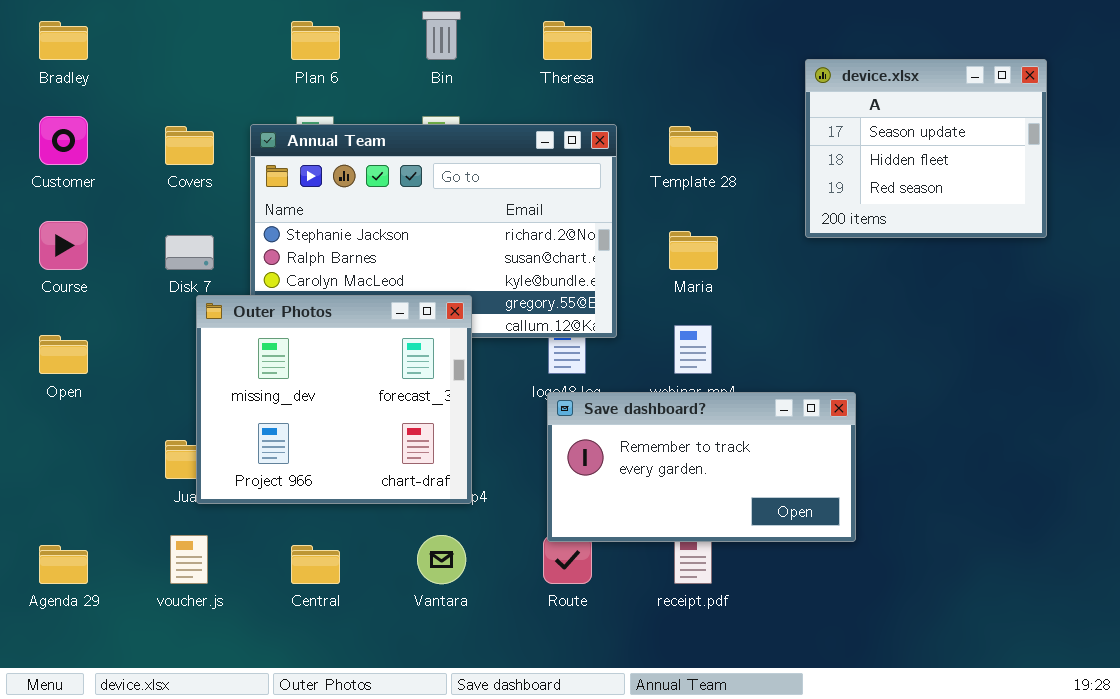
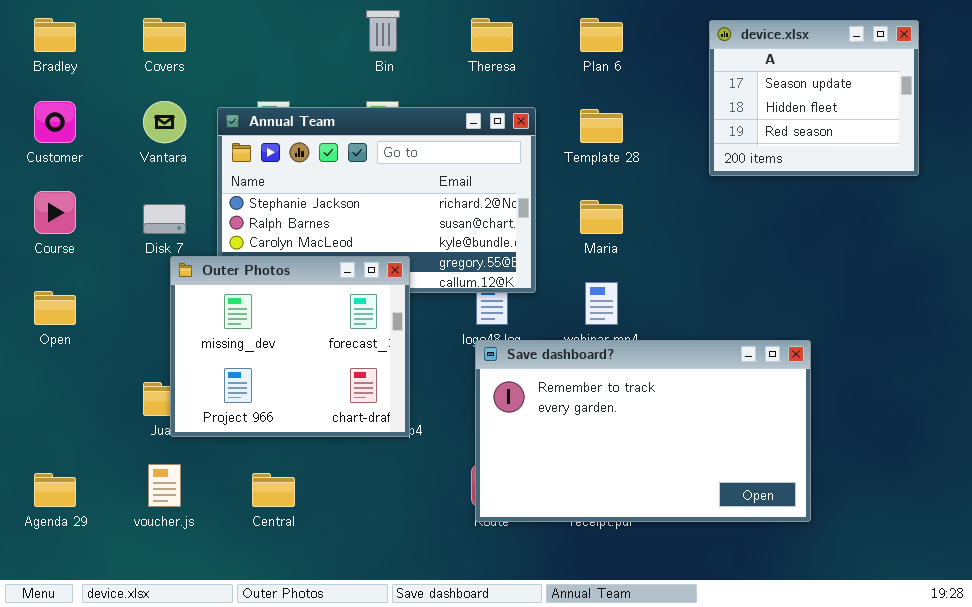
Plan 6: [291,21,340,60] -> [580,18,623,52], moved
device.xlsx: [805,59,1047,238] -> [709,20,919,176], moved
Covers: [165,126,214,165] -> [143,18,186,52], moved
Save dashboard?: [547,392,856,542] -> [475,340,811,522], resized
Vantara: [417,535,466,584] -> [143,101,186,143], moved

